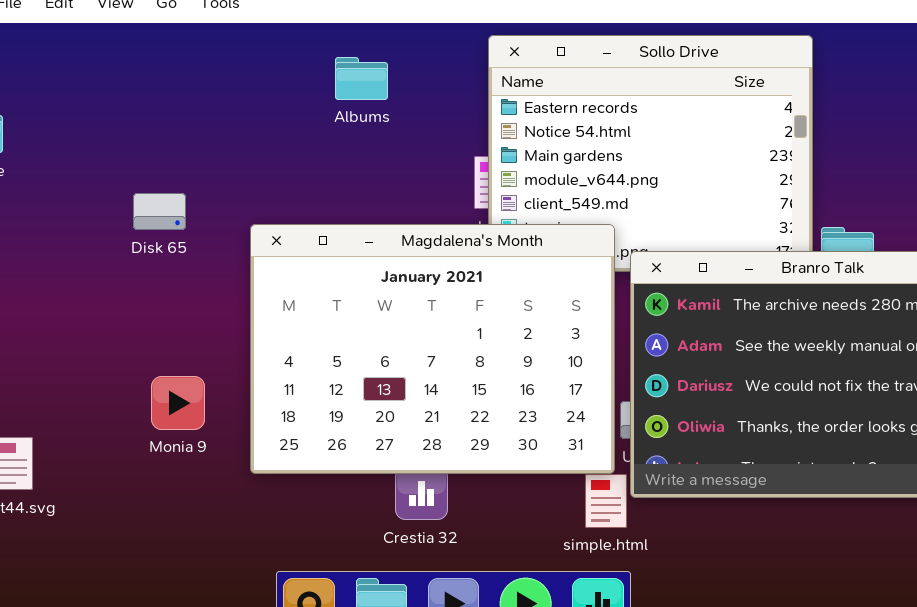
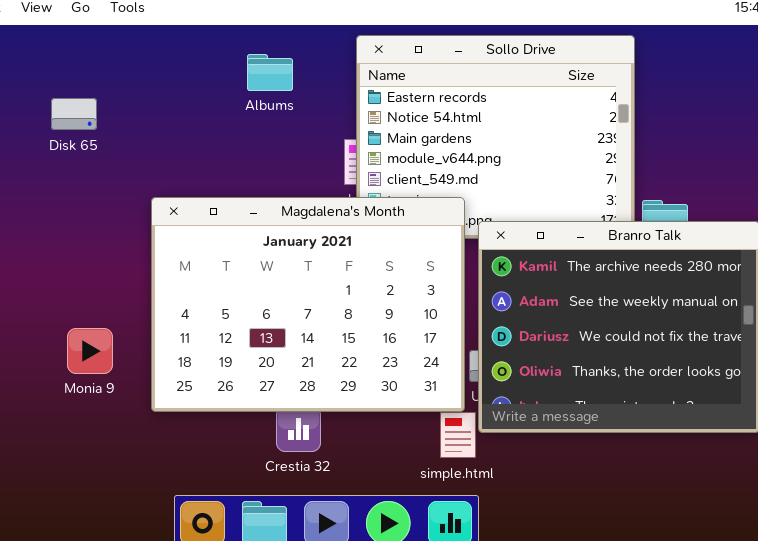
Albums: [335,57,388,100] -> [247,54,293,91], moved
Disk 65: [133,193,186,230] -> [51,98,97,130], moved

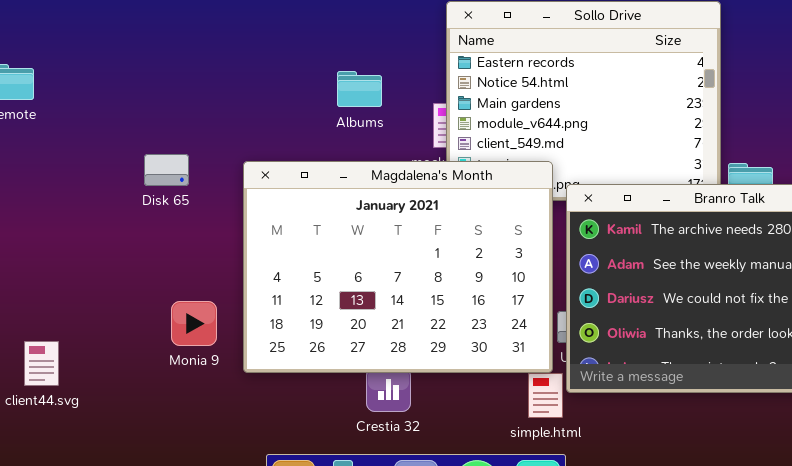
Albums: [247,54,293,91] -> [337,71,382,107], moved
Disk 65: [51,98,97,130] -> [144,154,189,186], moved
Monia 9: [67,328,113,374] -> [171,301,217,346], moved

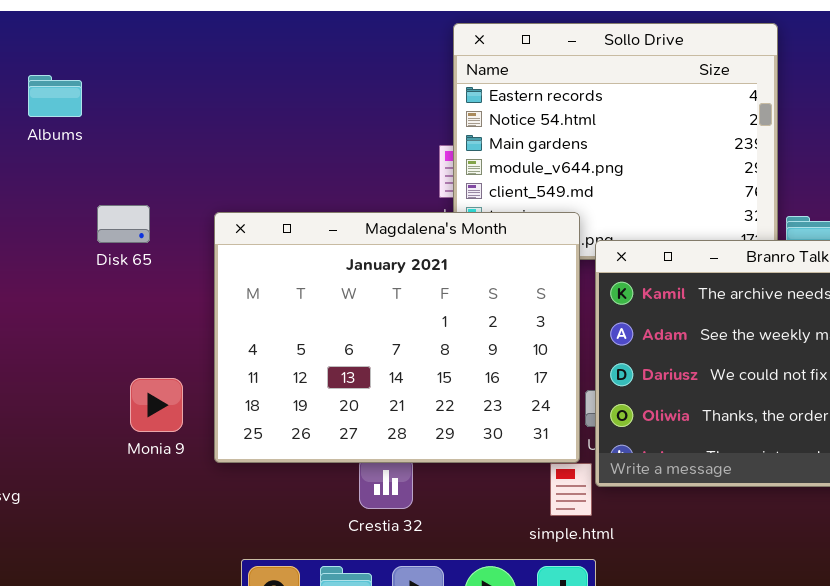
Albums: [337,71,382,107] -> [28,75,82,117], moved

